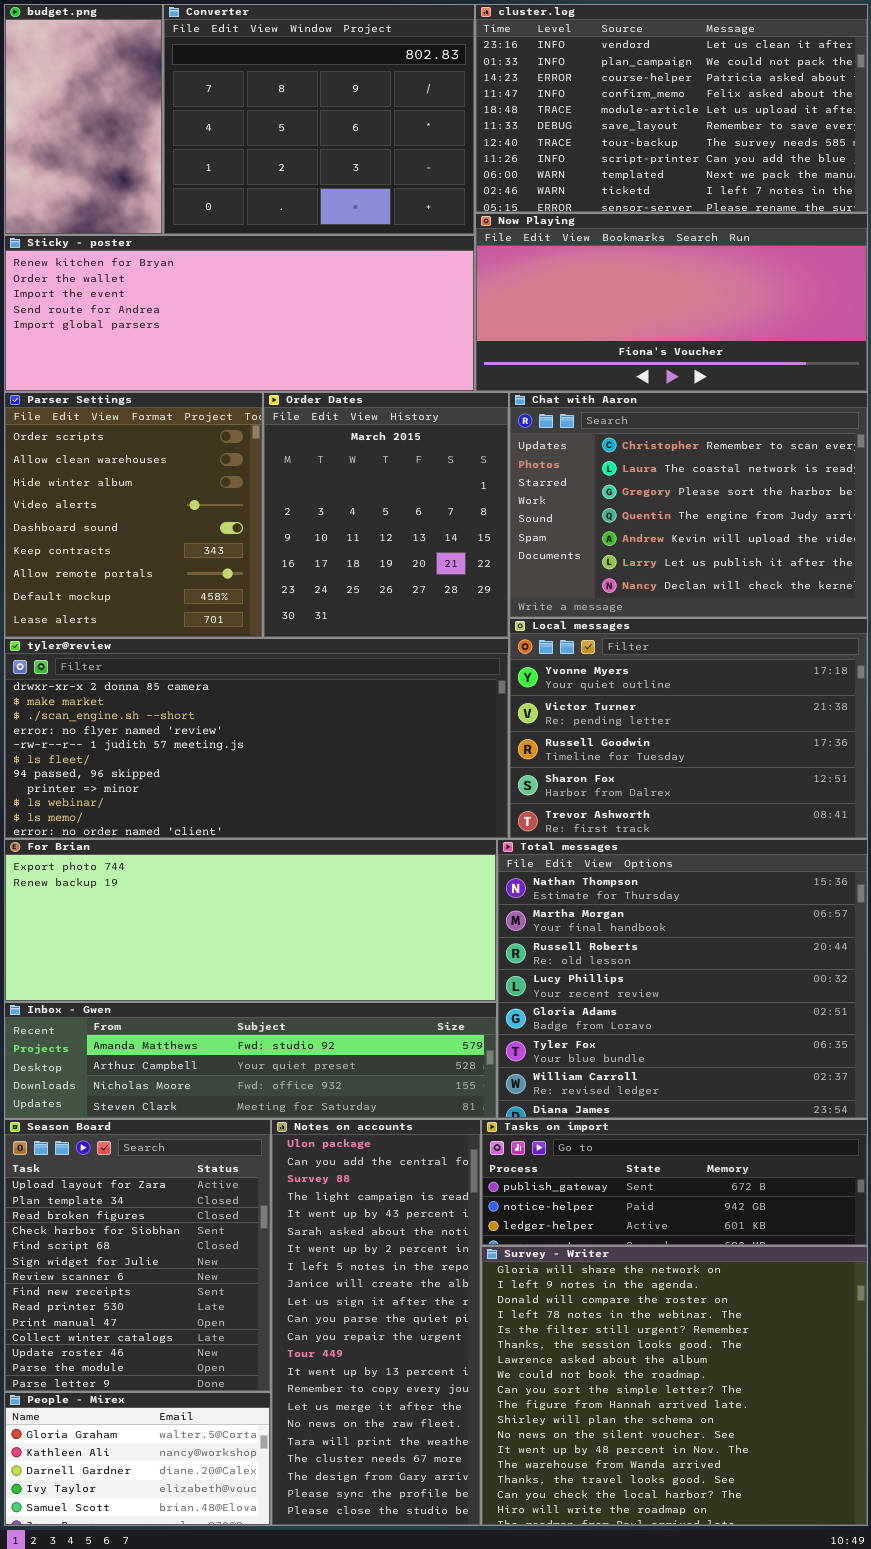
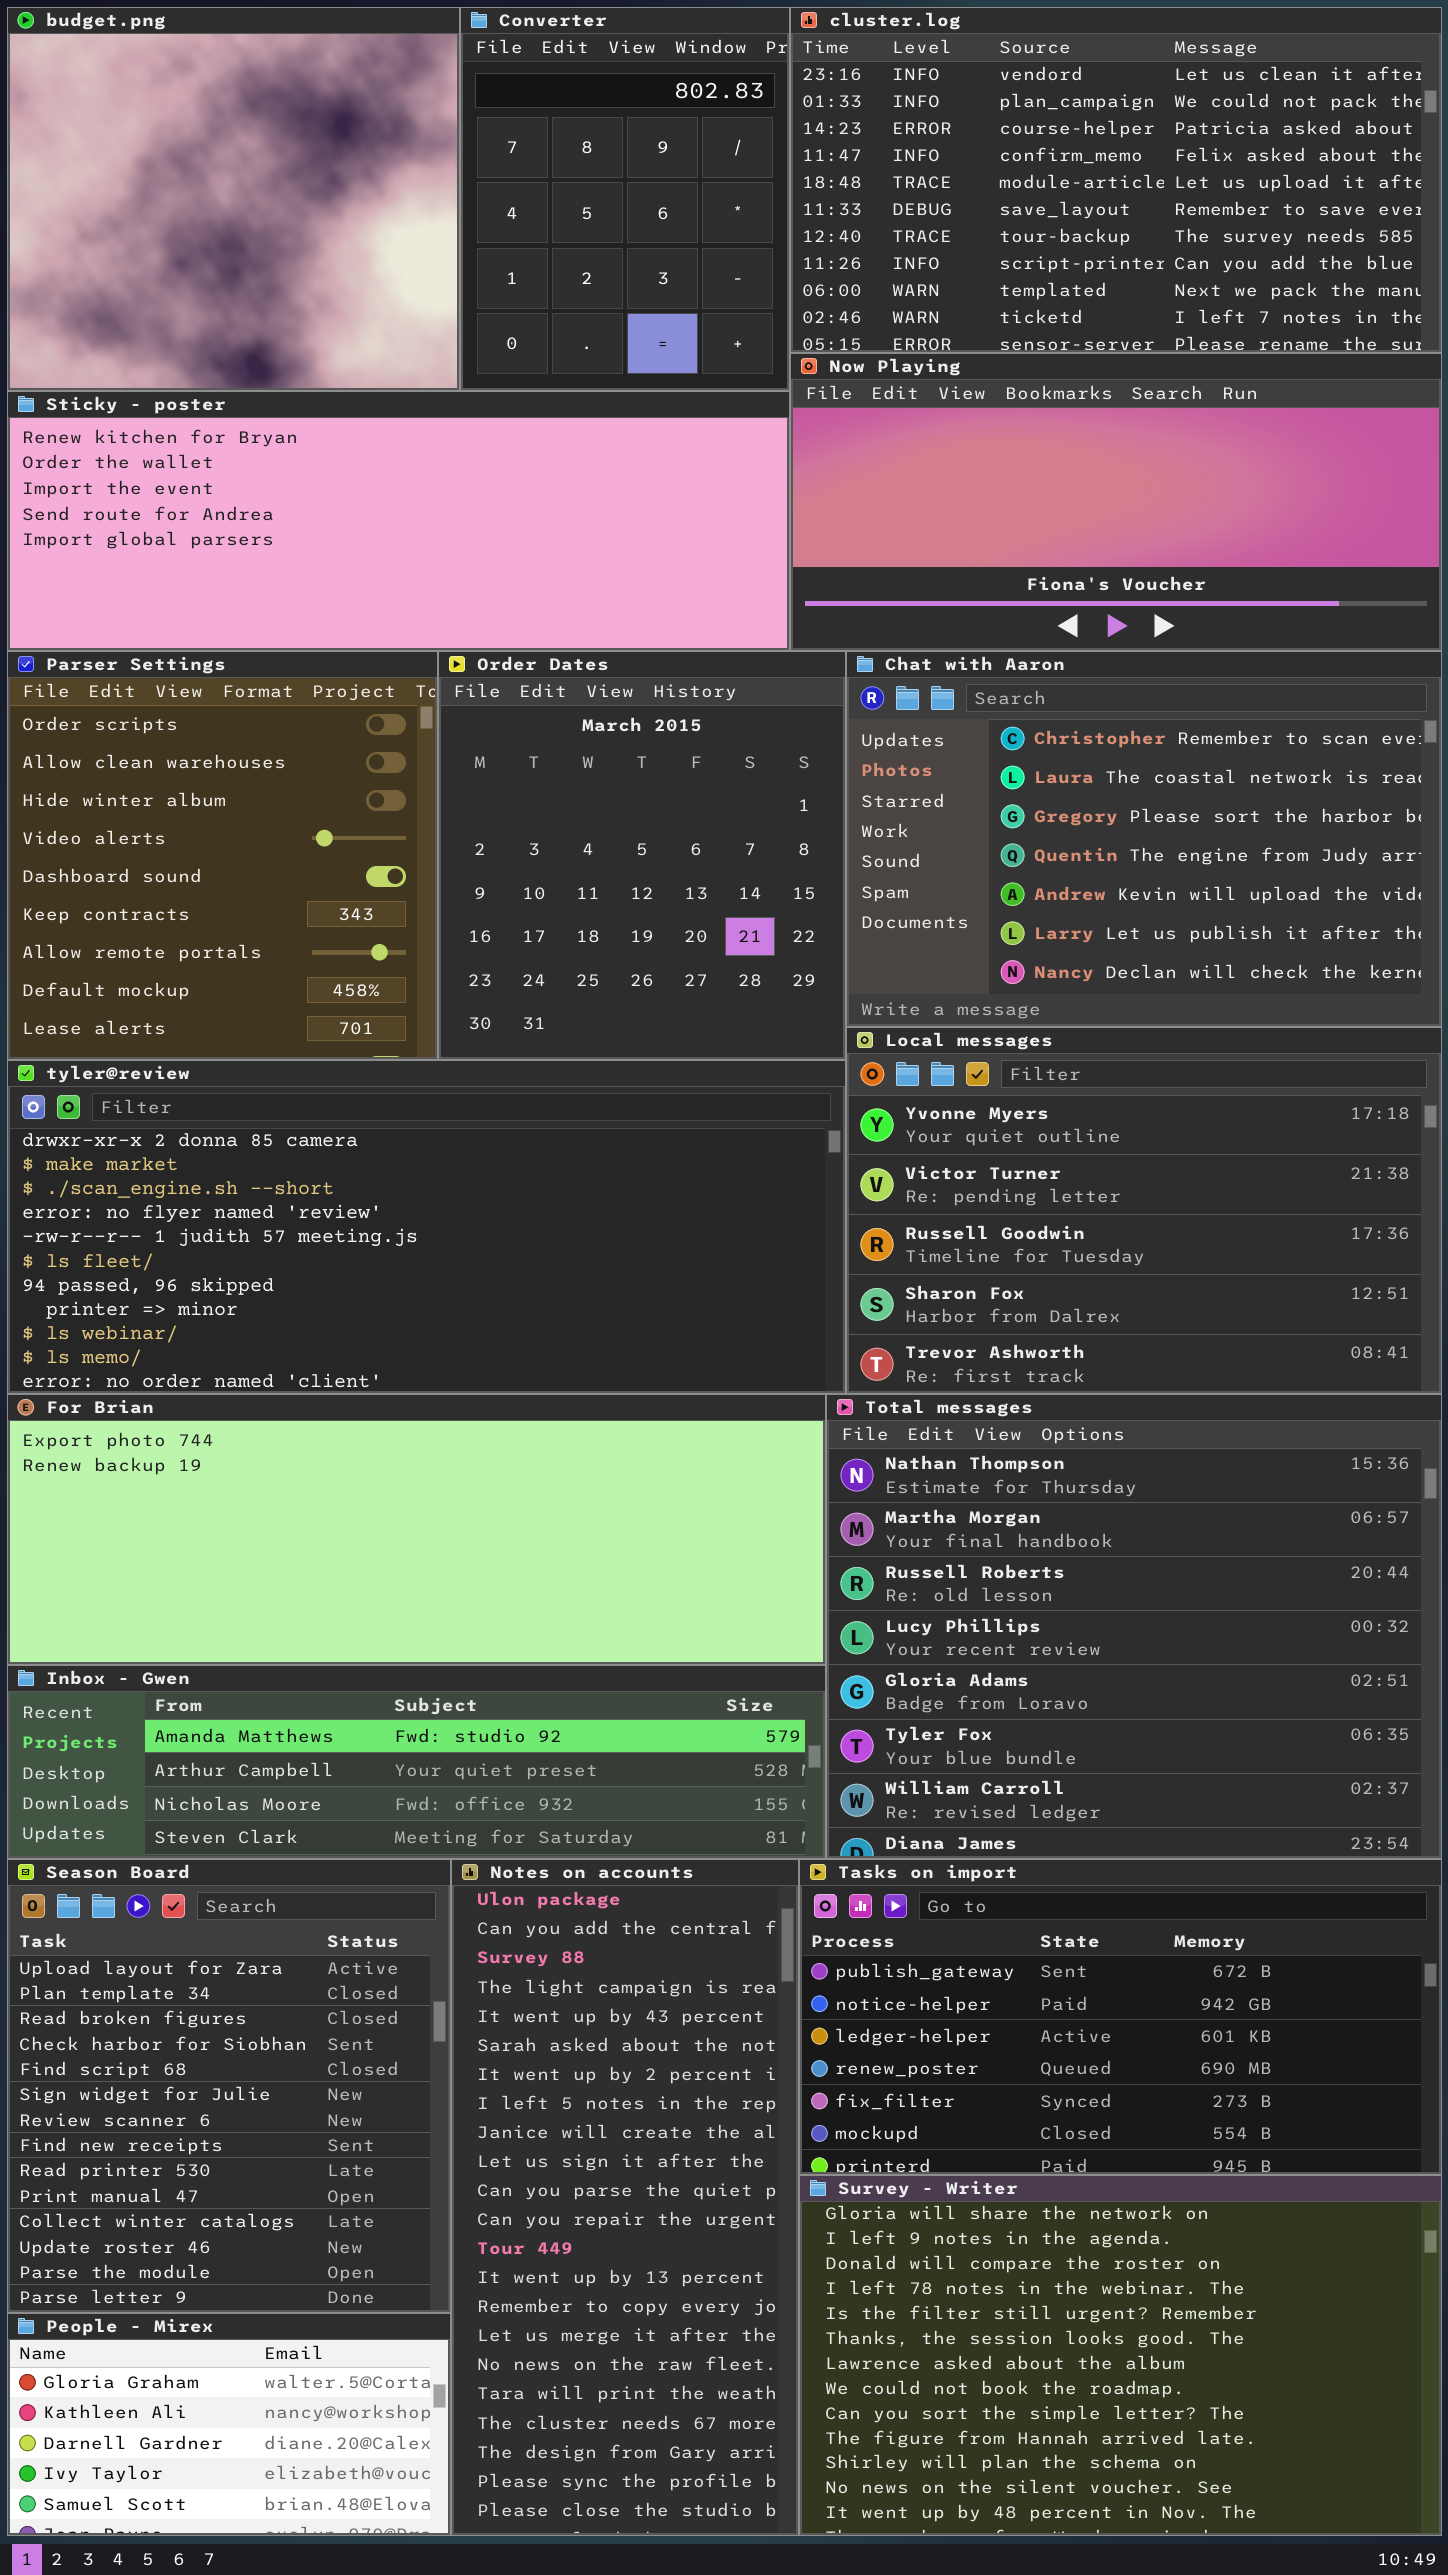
budget.png: [4,4,163,235] -> [7,7,460,391], resized
Converter: [163,4,475,235] -> [460,7,790,391], resized
Tasks on import: [481,1119,868,1246] -> [799,1859,1442,2175], resized
Survey - Writer: [481,1246,868,1526] -> [799,2175,1442,2536], resized

